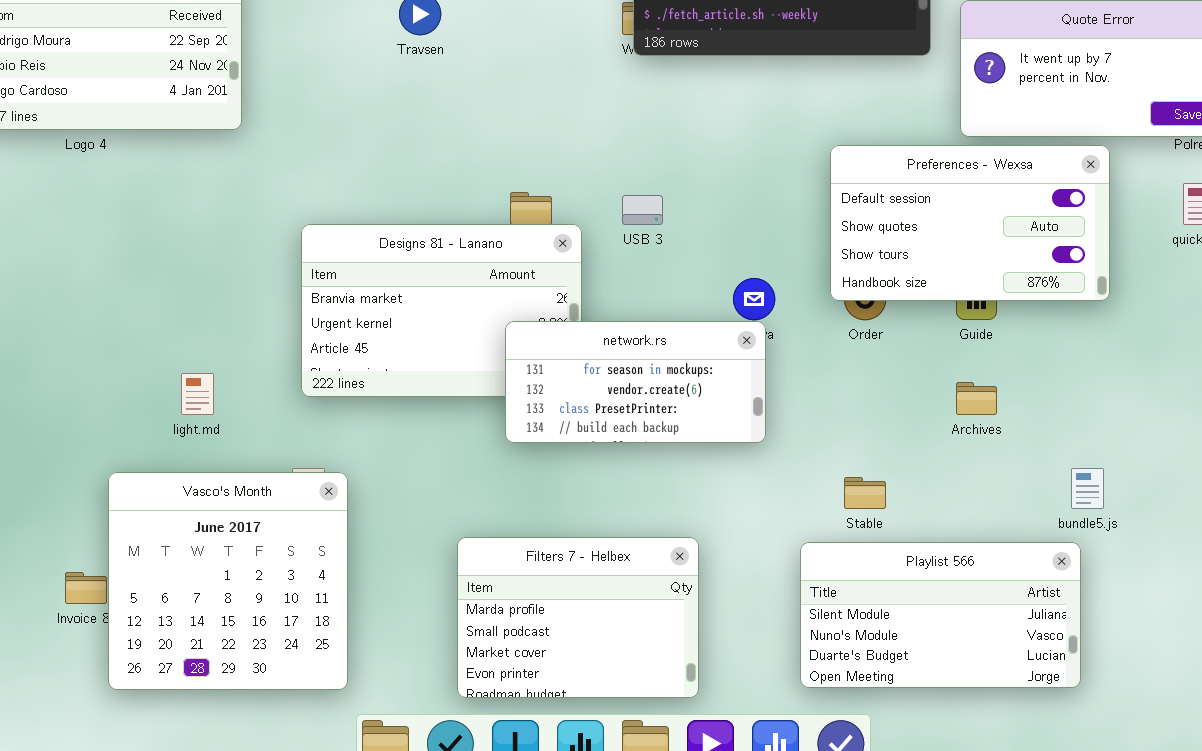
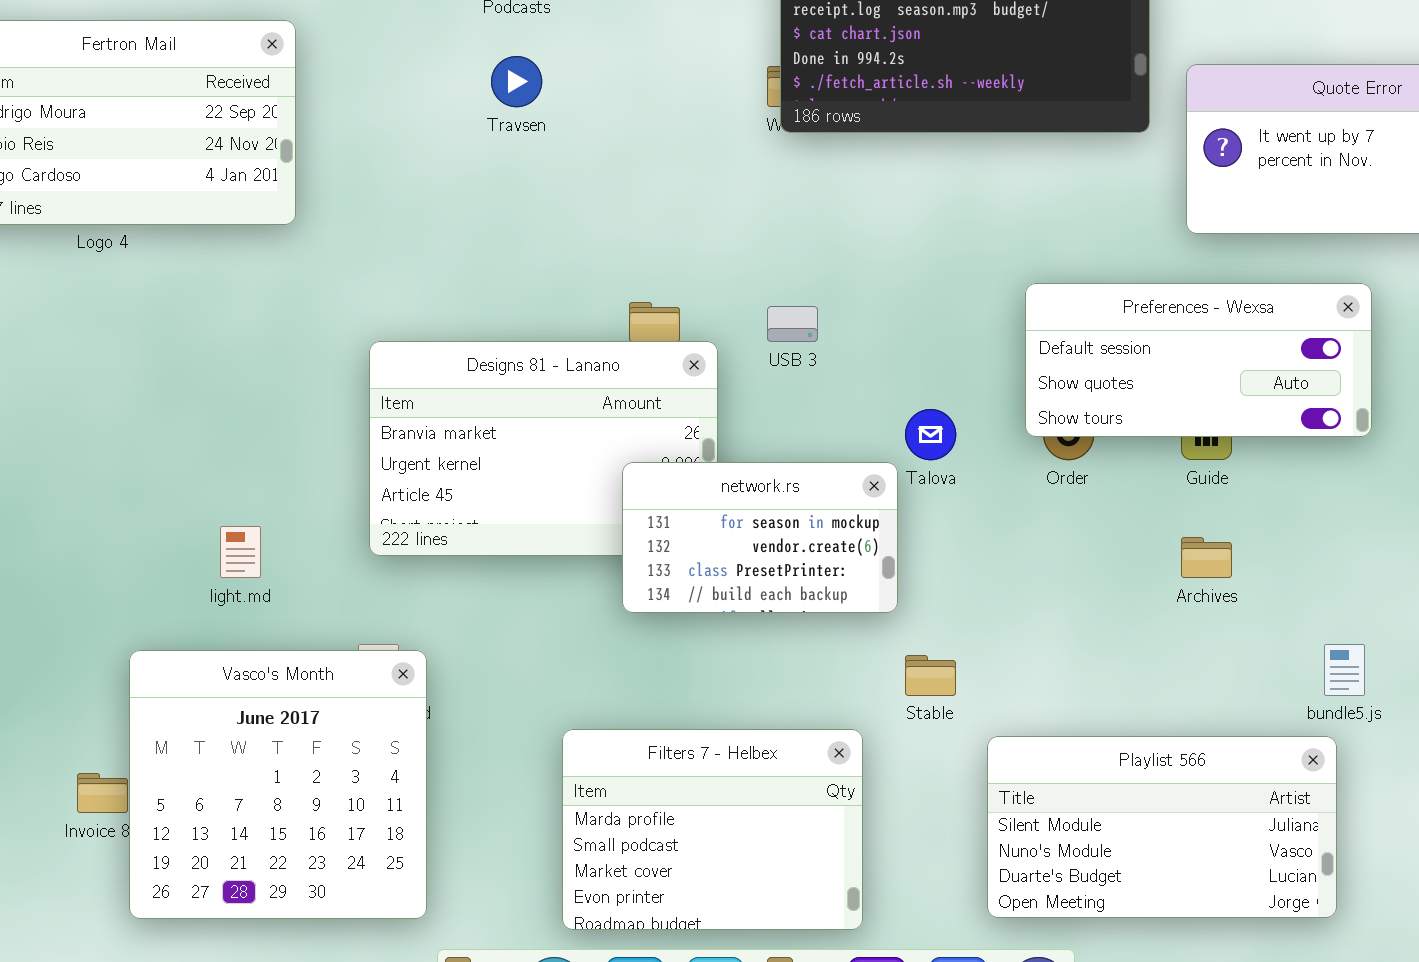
Preferences - Wexsa: [830,145,1110,301] -> [1025,283,1372,437], resized
network.rs: [505,321,766,443] -> [622,462,898,613], resized
Stable: [844,477,886,509] -> [905,655,956,696], moved

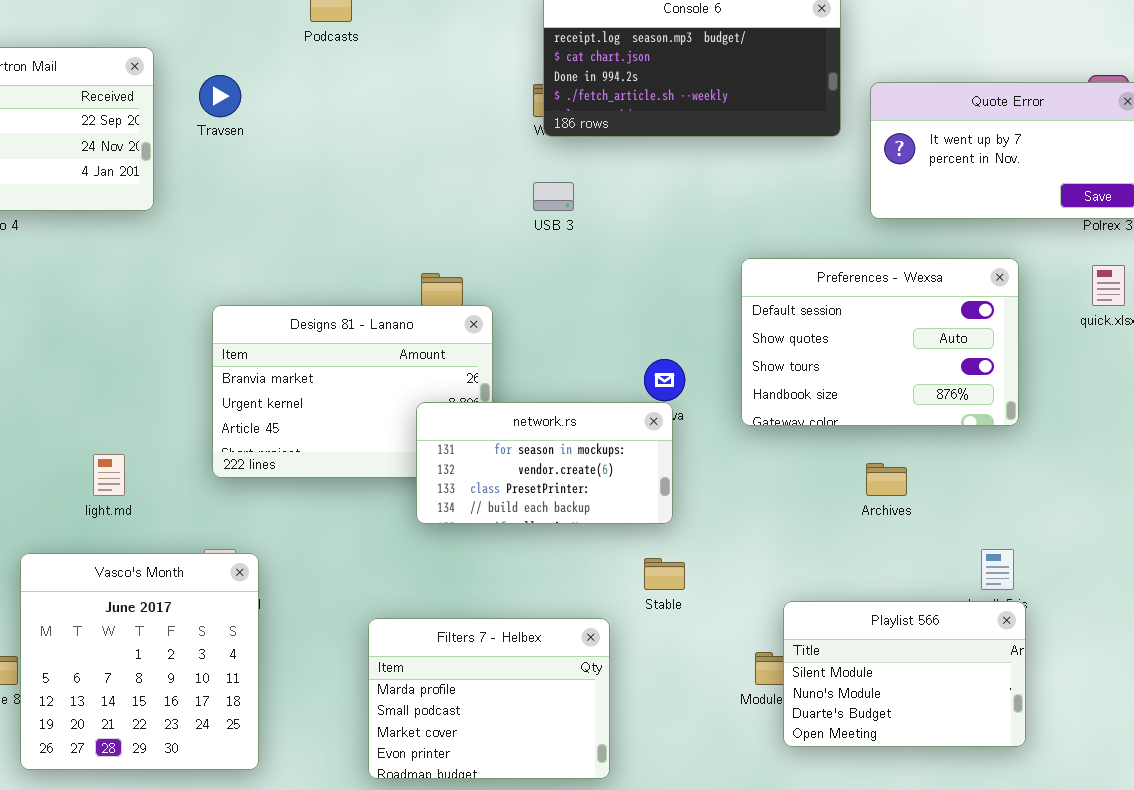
Travsen: [491,56,542,107] -> [199,75,241,117], moved
Preferences - Wexsa: [1025,283,1372,437] -> [741,258,1019,426], resized
USB 3: [767,306,818,342] -> [533,182,574,211], moved
network.rs: [622,462,898,613] -> [416,402,673,524], resized
Playlist 566: [987,736,1337,918] -> [783,601,1026,747], moved, resized

